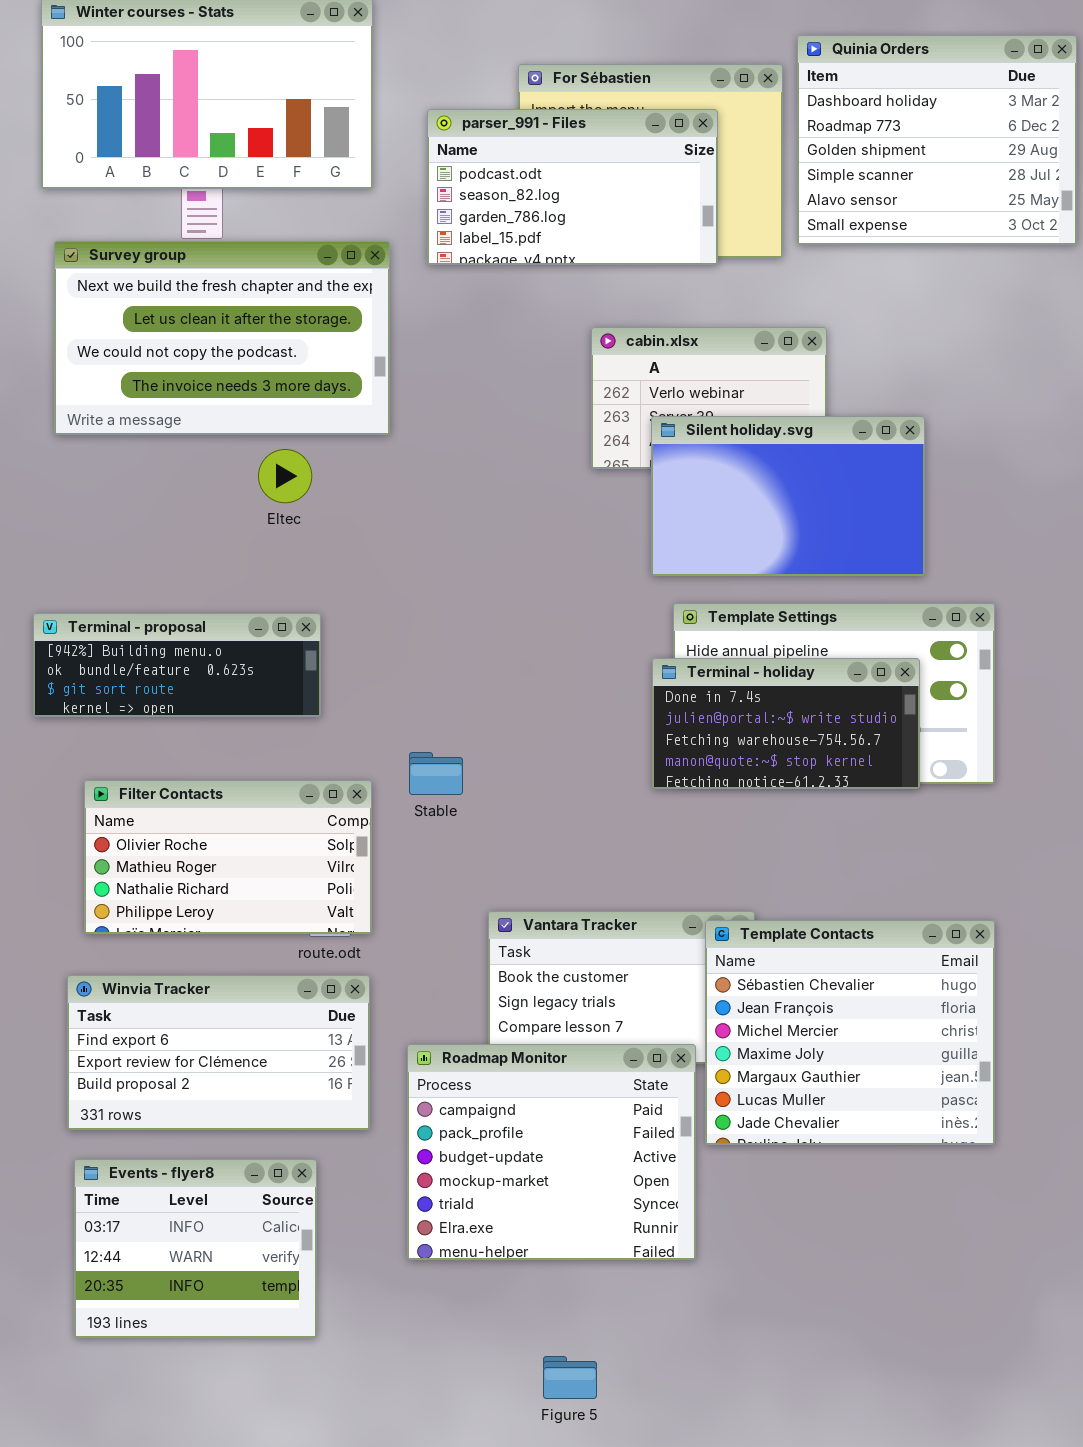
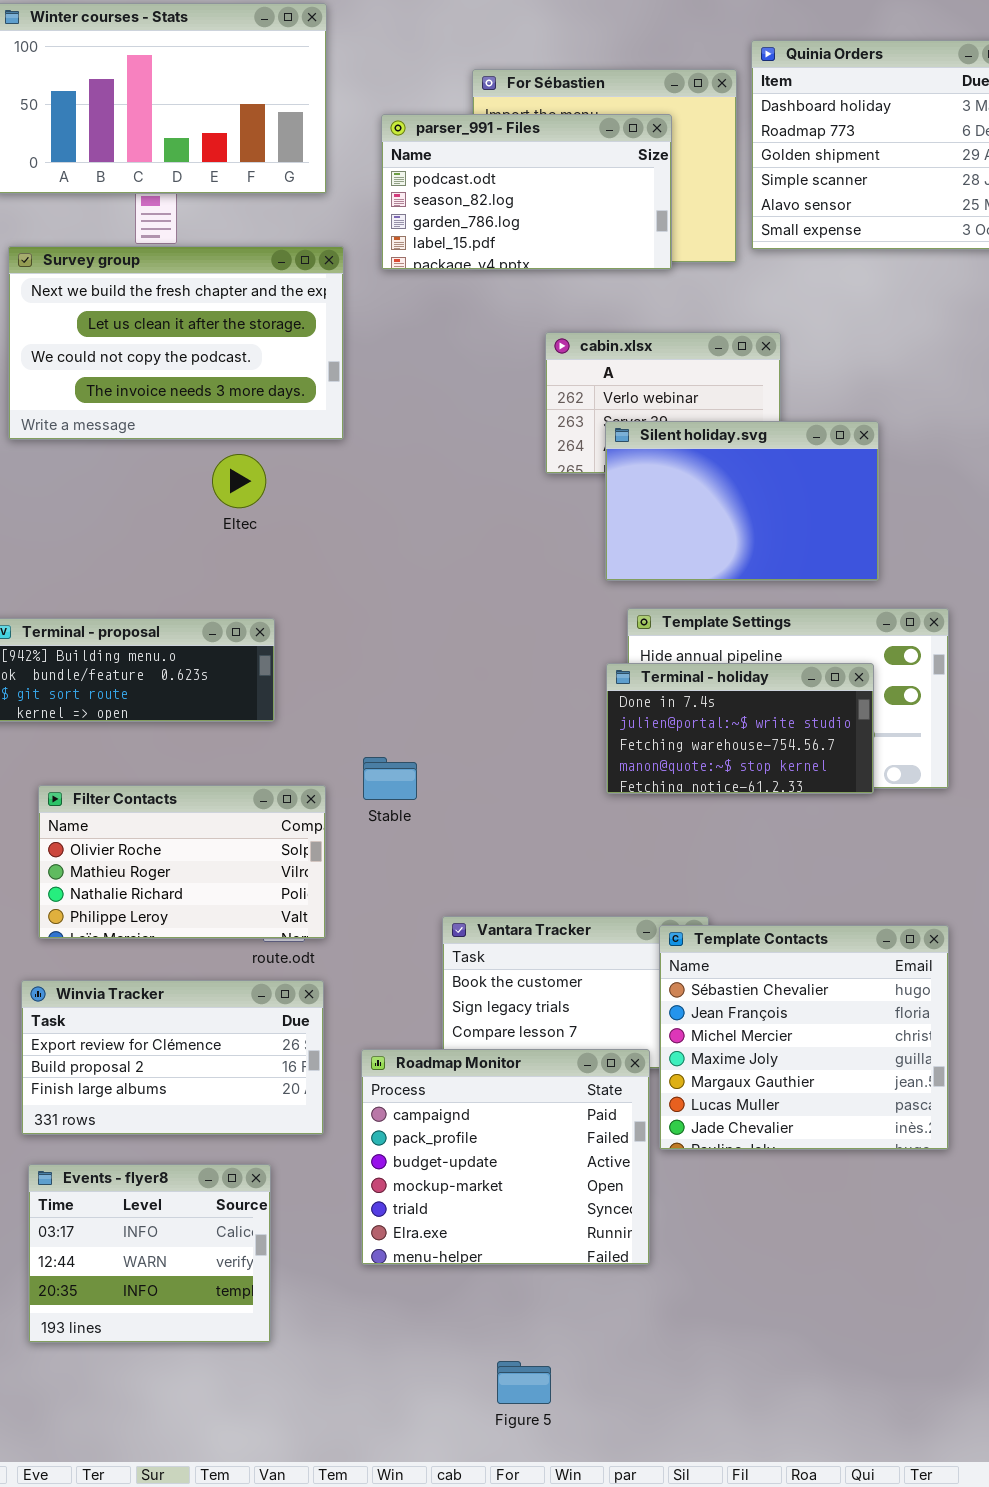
Winvia Tracker: [67,975,370,1130] -> [21,980,324,1135], scrolled down 1 row

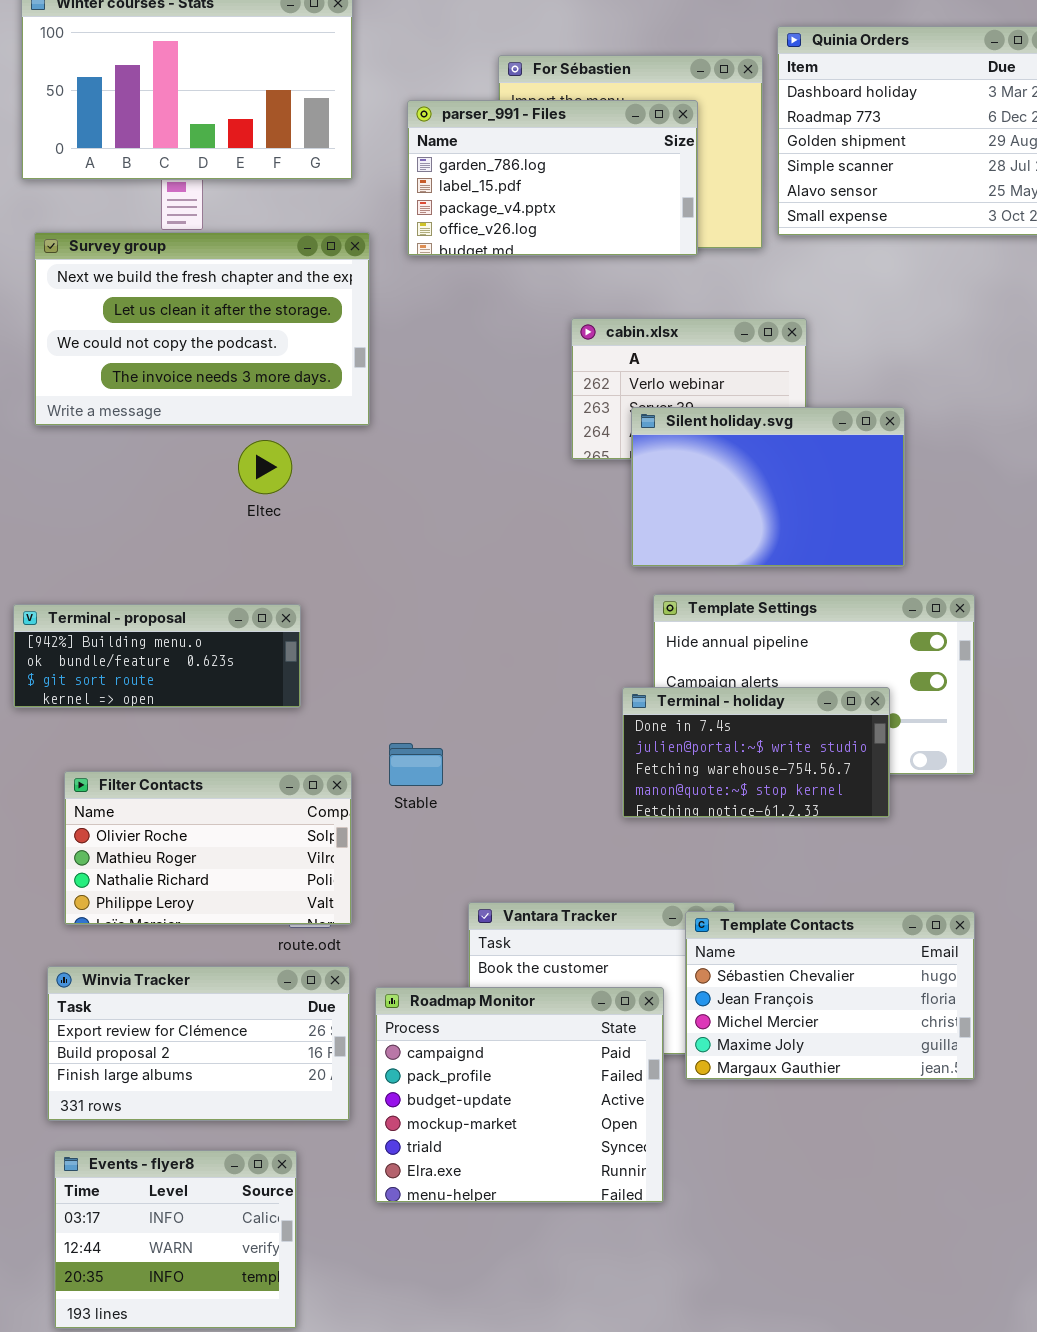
parser_991 - Files: [381,114,672,270] -> [407,100,698,256], scrolled down 2 rows
Terminal - holiday: [606,663,874,794] -> [622,687,890,818], moved
Template Contacts: [659,925,949,1150] -> [685,911,975,1080], resized
Roadmap Monitor: [361,1049,650,1265] -> [375,987,664,1203], moved

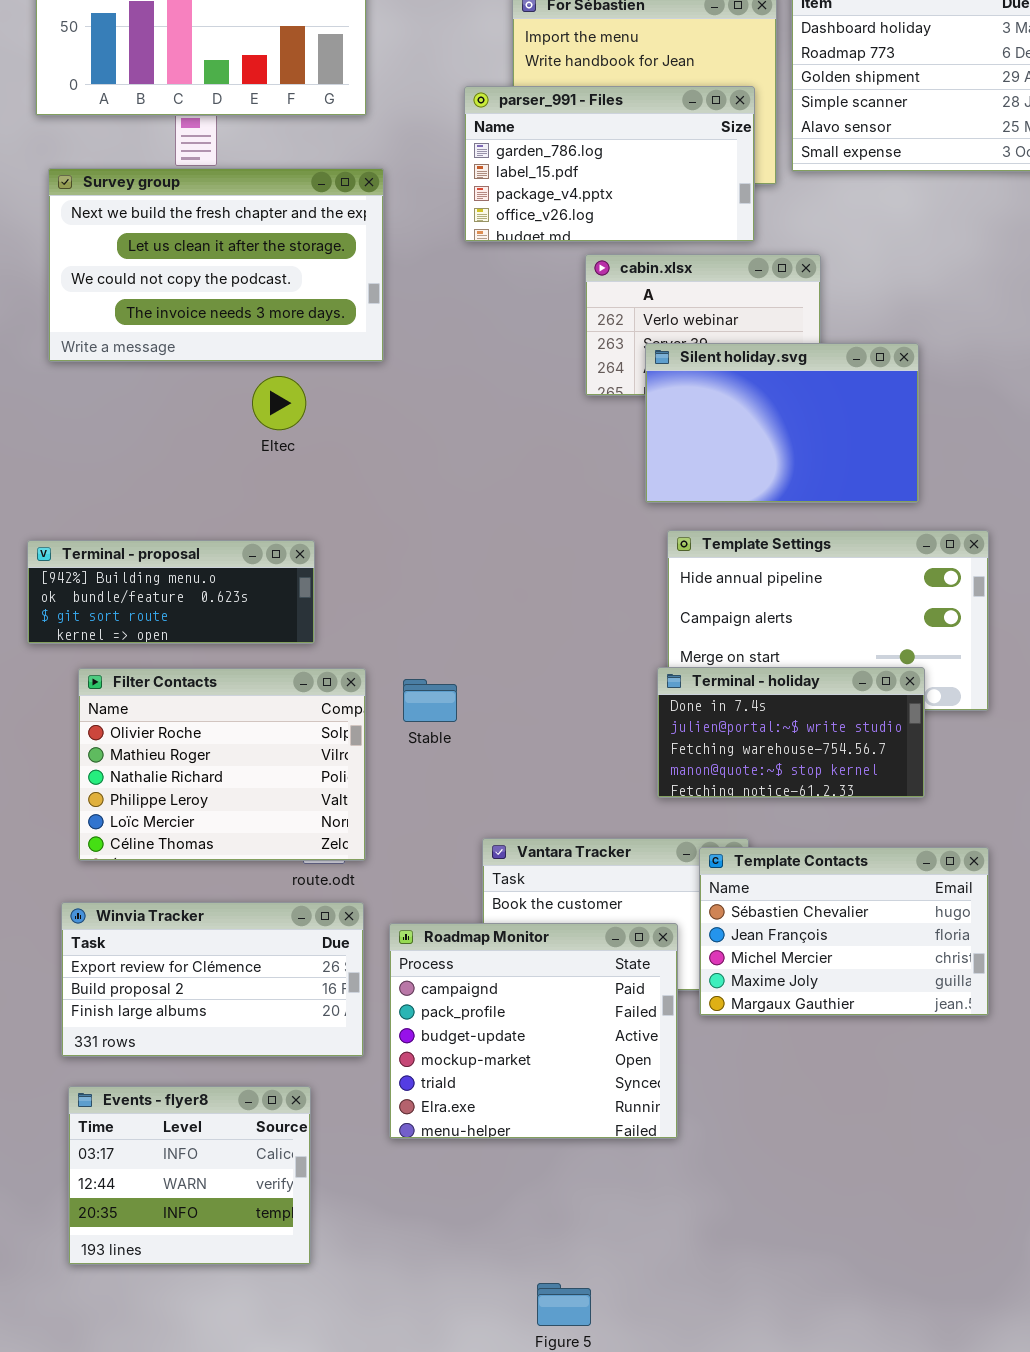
parser_991 - Files: [407,100,698,256] -> [464,86,755,242], moved
Terminal - holiday: [622,687,890,818] -> [657,667,925,798], moved
Filter Contacts: [64,771,352,925] -> [78,668,366,861], resized

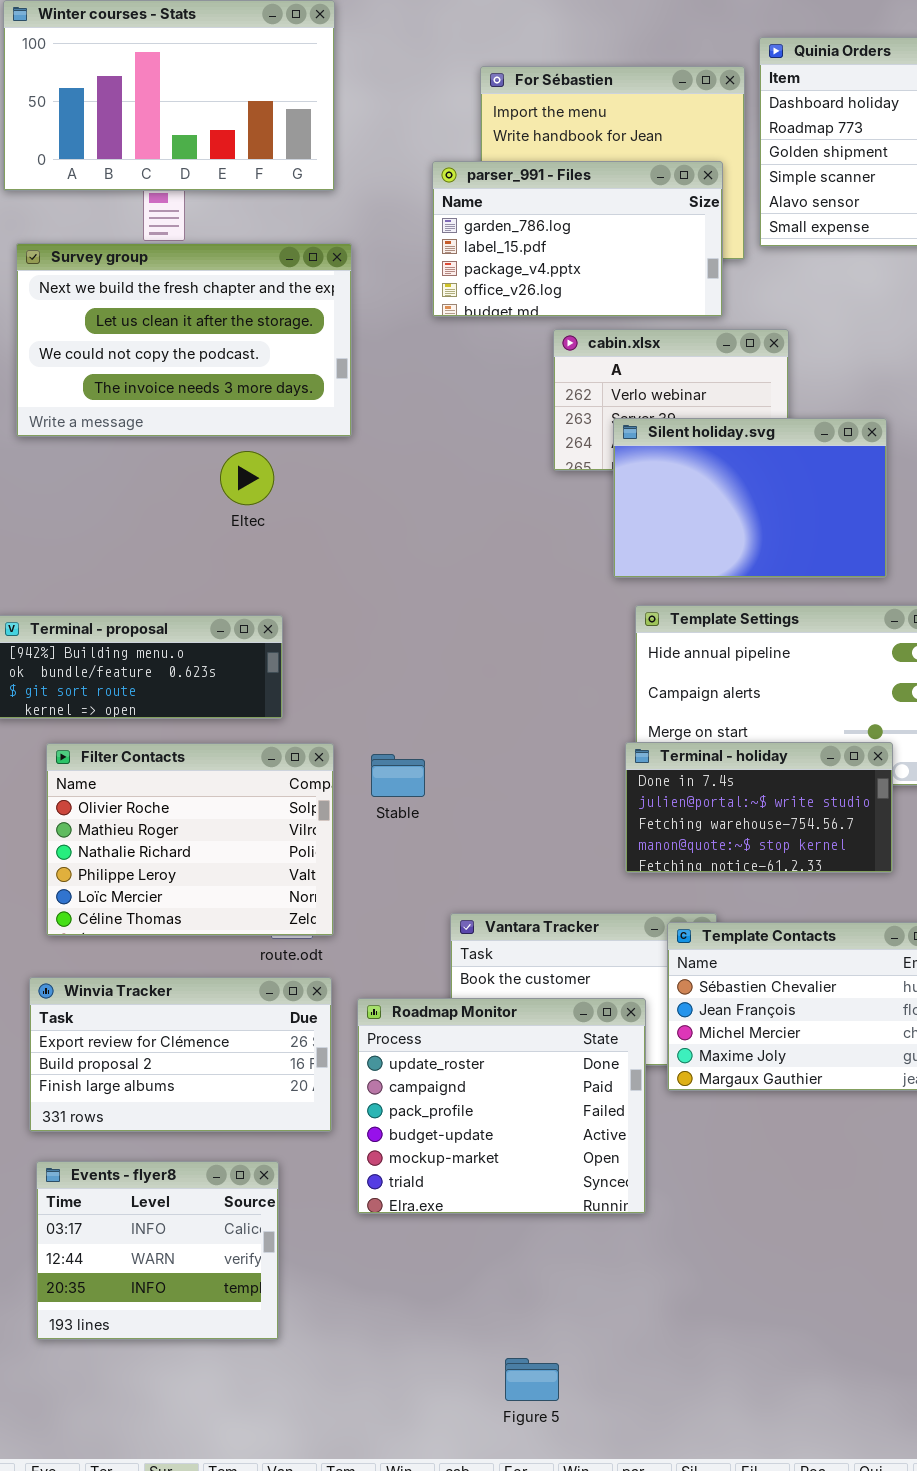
Roadmap Monitor: [389,923,678,1139] -> [357,998,646,1214], scrolled up 1 row

